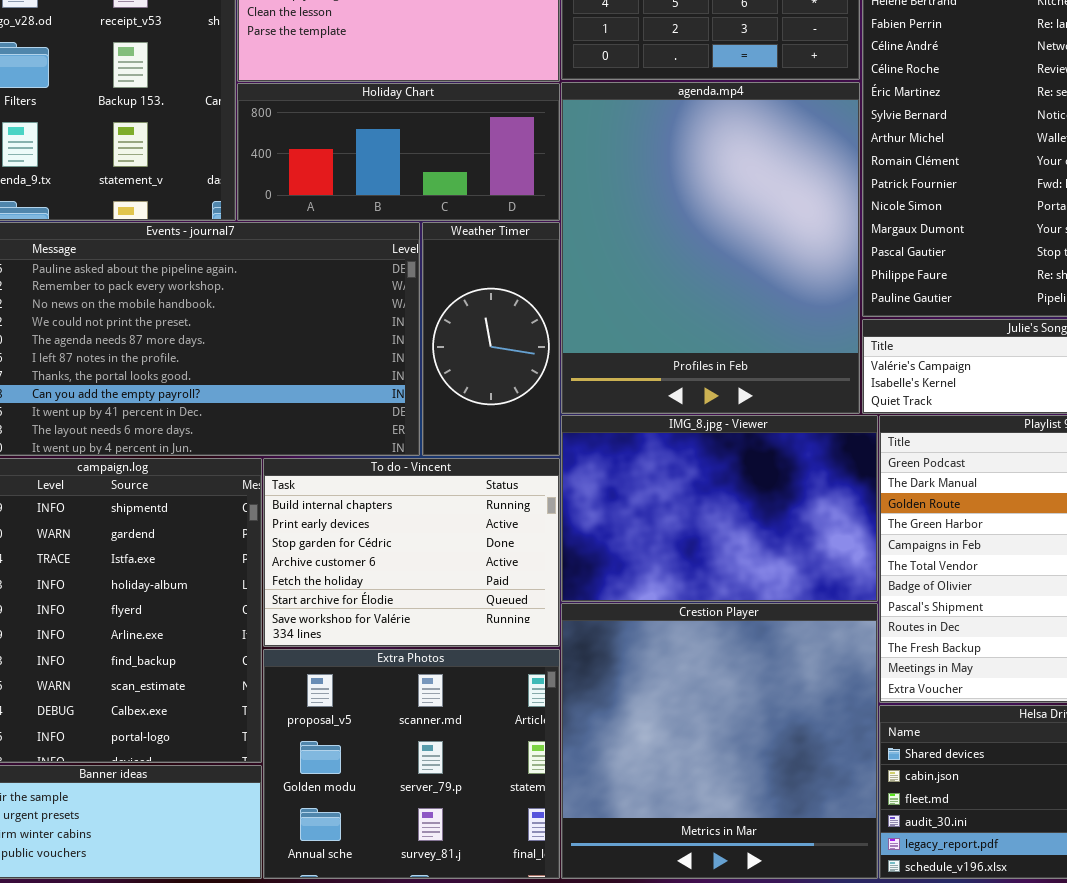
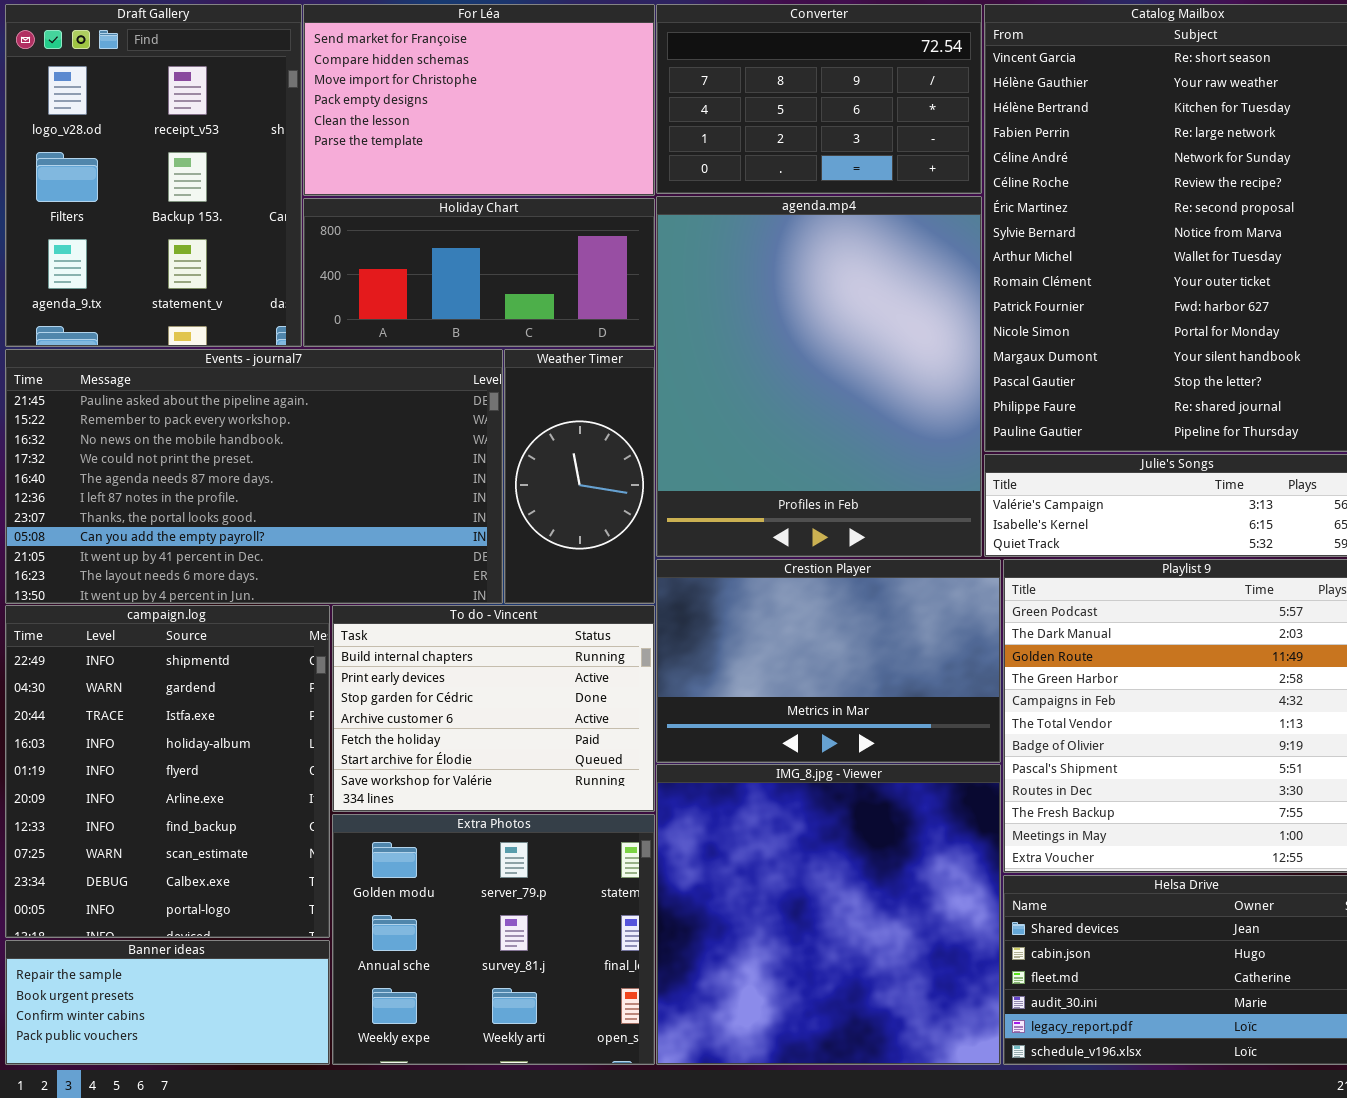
IMG_8.jpg - Viewer: [561,415,878,602] -> [656,764,1001,1065], moved, resized
Crestion Player: [561,603,878,879] -> [656,559,1001,763], moved, resized
Extra Photos: [263,649,560,879] -> [332,814,655,1065], scrolled down 1 row

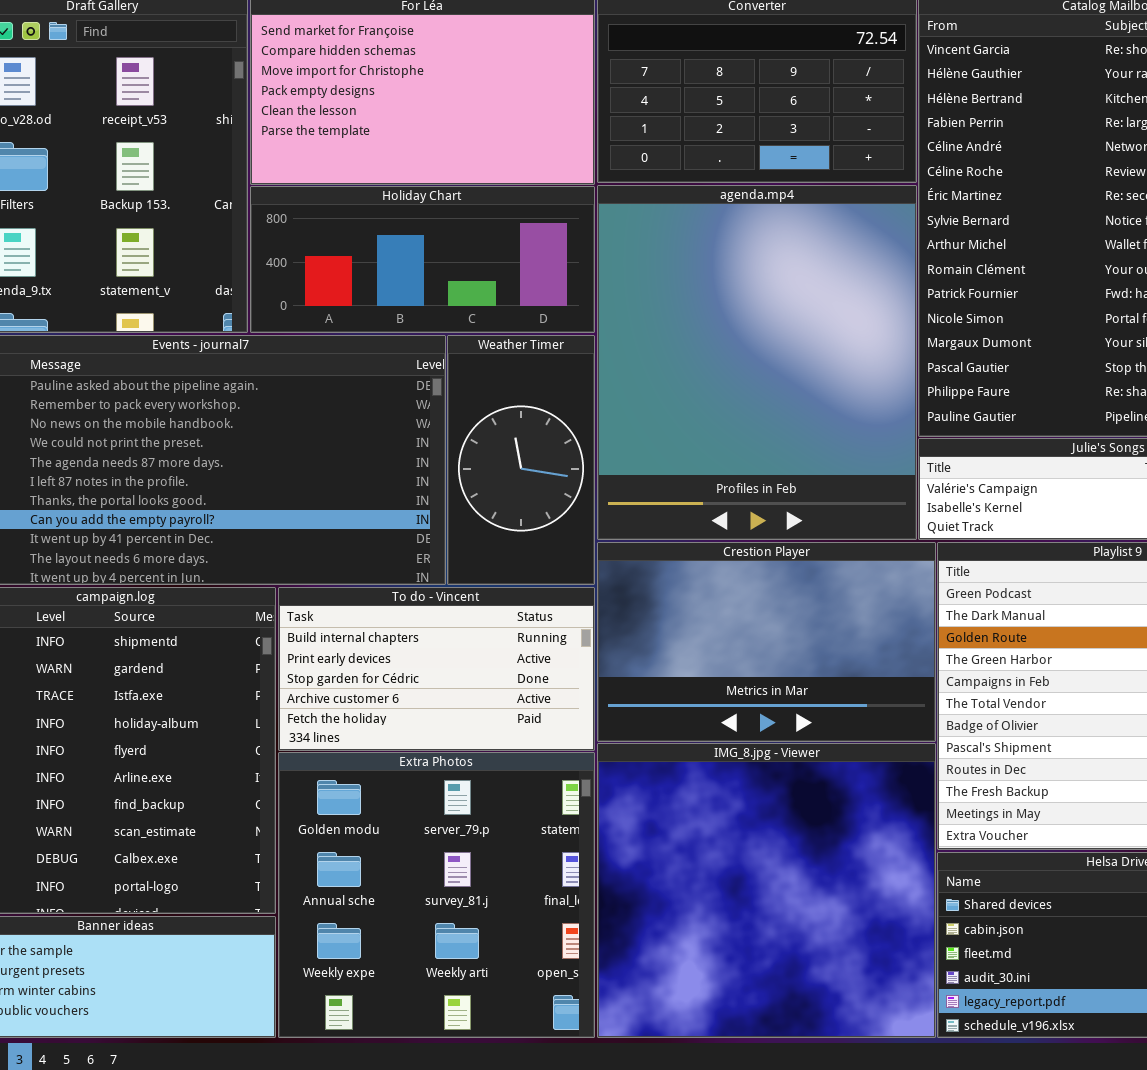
To do - Vincent: [332,605,655,812] -> [278,587,595,751], resized
Extra Photos: [332,814,655,1065] -> [278,752,595,1038], resized

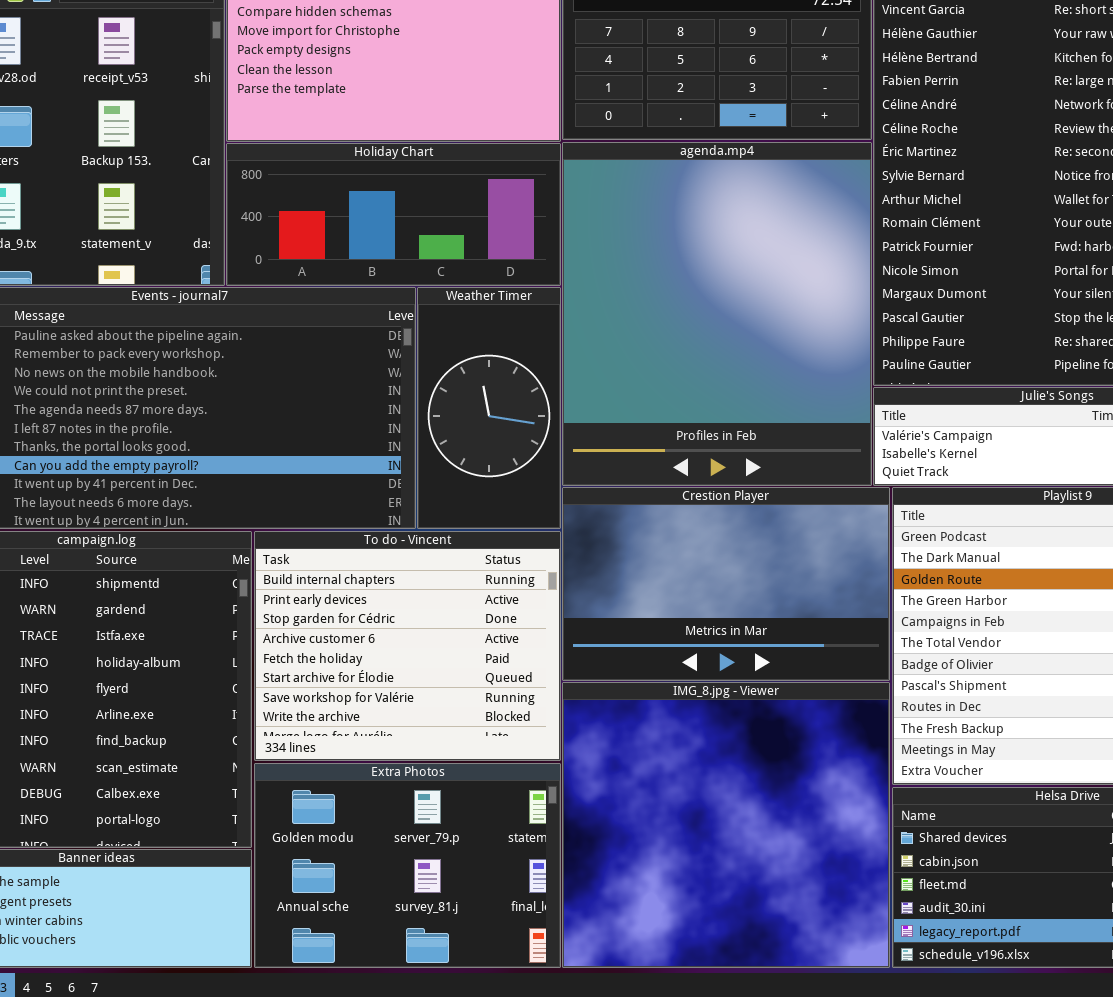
To do - Vincent: [278,587,595,751] -> [254,531,561,761], resized
Extra Photos: [278,752,595,1038] -> [254,763,561,968], resized

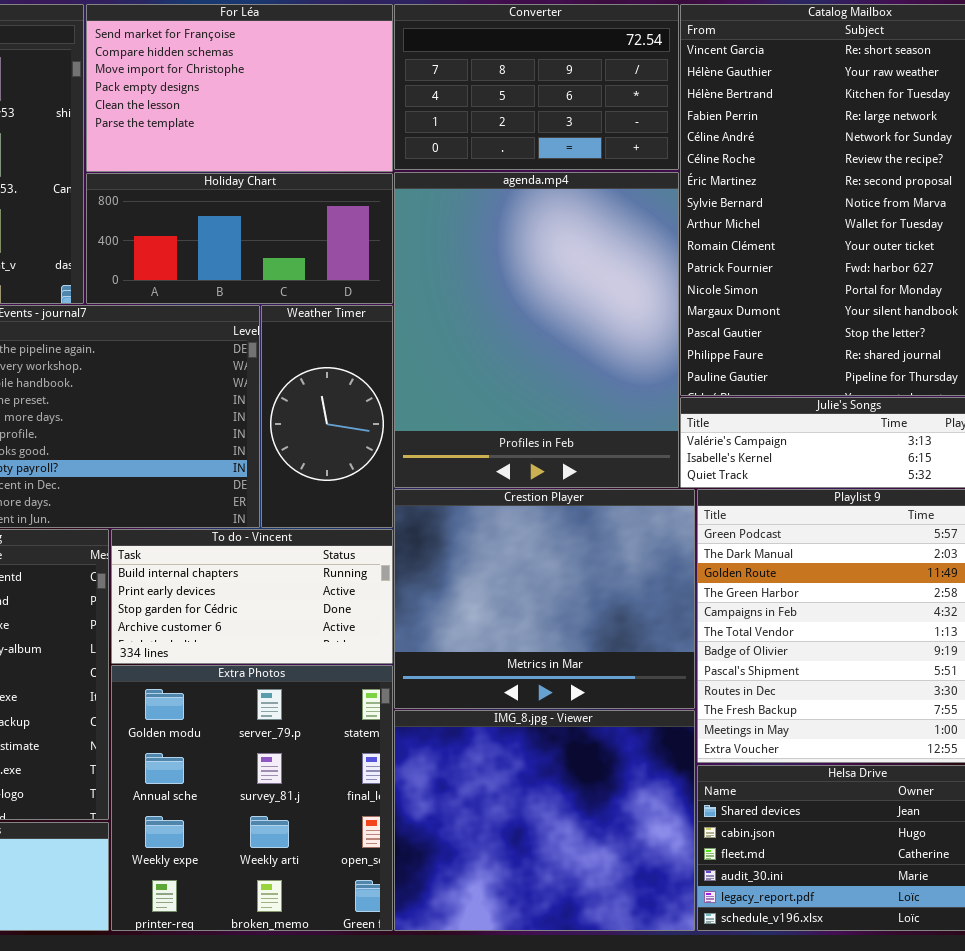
Crestion Player: [562,487,890,681] -> [394,489,695,709], resized
To do - Vincent: [254,531,561,761] -> [111,529,393,664], resized
IMG_8.jpg - Viewer: [562,682,890,968] -> [394,710,695,931], resized
Extra Photos: [254,763,561,968] -> [111,665,393,931], resized

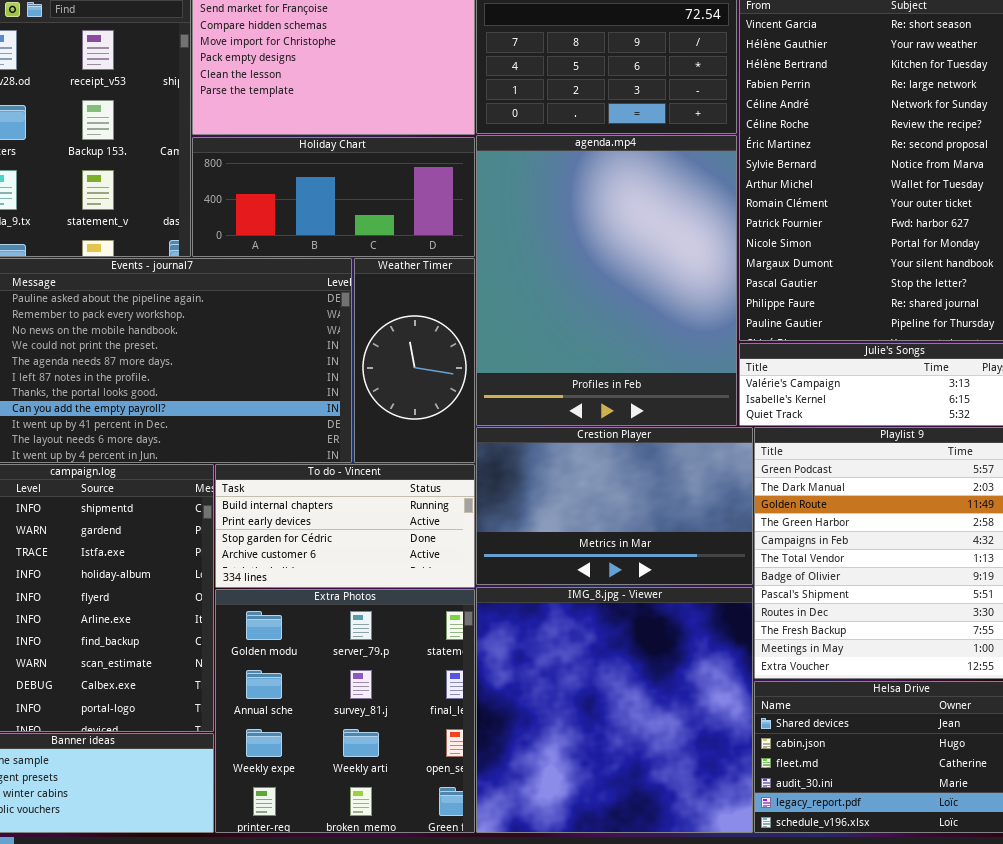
Crestion Player: [394,489,695,709] -> [476,427,753,585], resized
IMG_8.jpg - Viewer: [394,710,695,931] -> [476,587,753,833], resized

